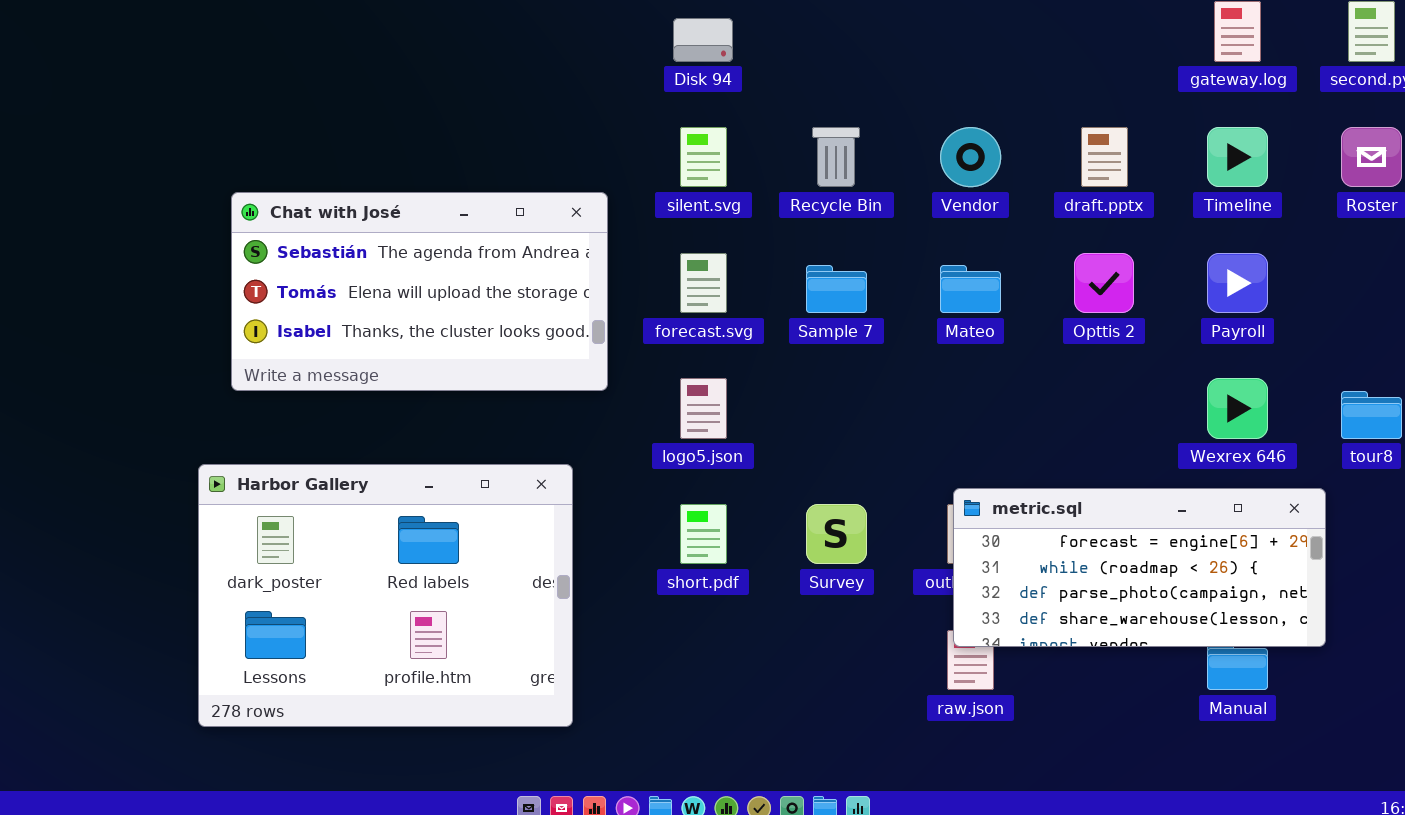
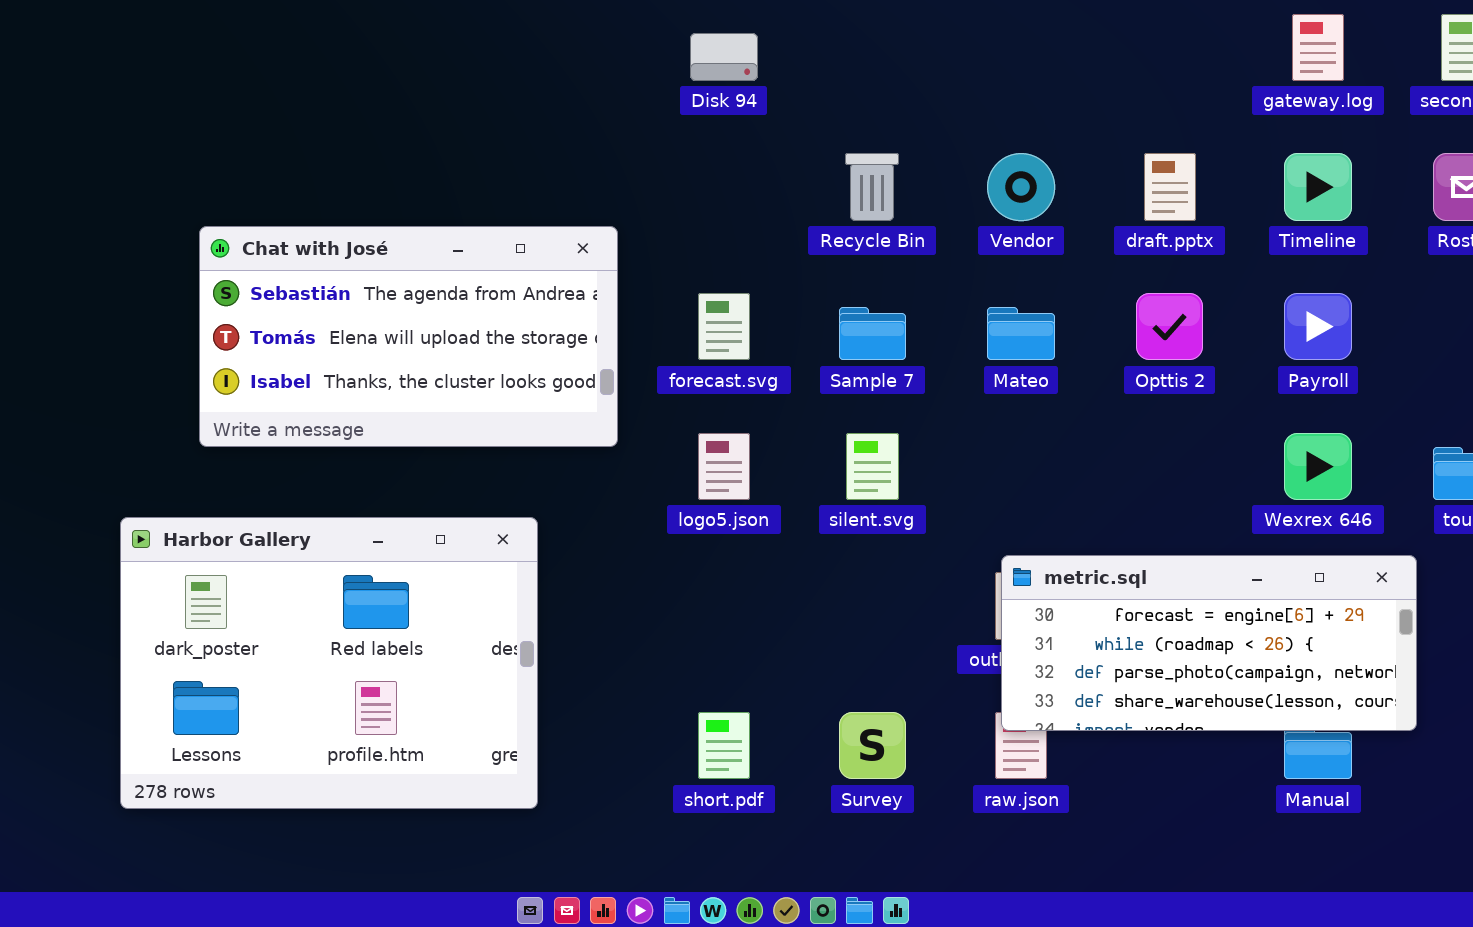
silent.svg: [680,127,727,187] -> [846,433,899,500], moved
Harbor Gallery: [198,464,573,727] -> [120,517,538,809], moved
short.pdf: [680,504,727,564] -> [698,712,750,779], moved
Survey: [806,504,867,564] -> [839,712,906,779], moved

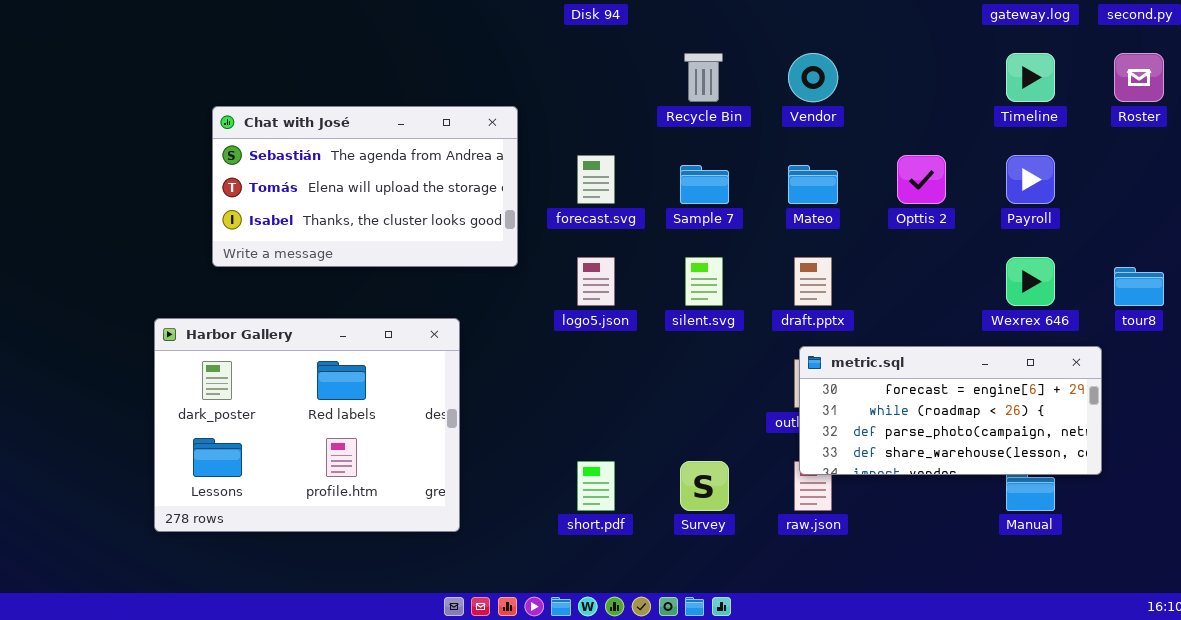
draft.pptx: [1144,153,1196,221] -> [794,257,832,306], moved

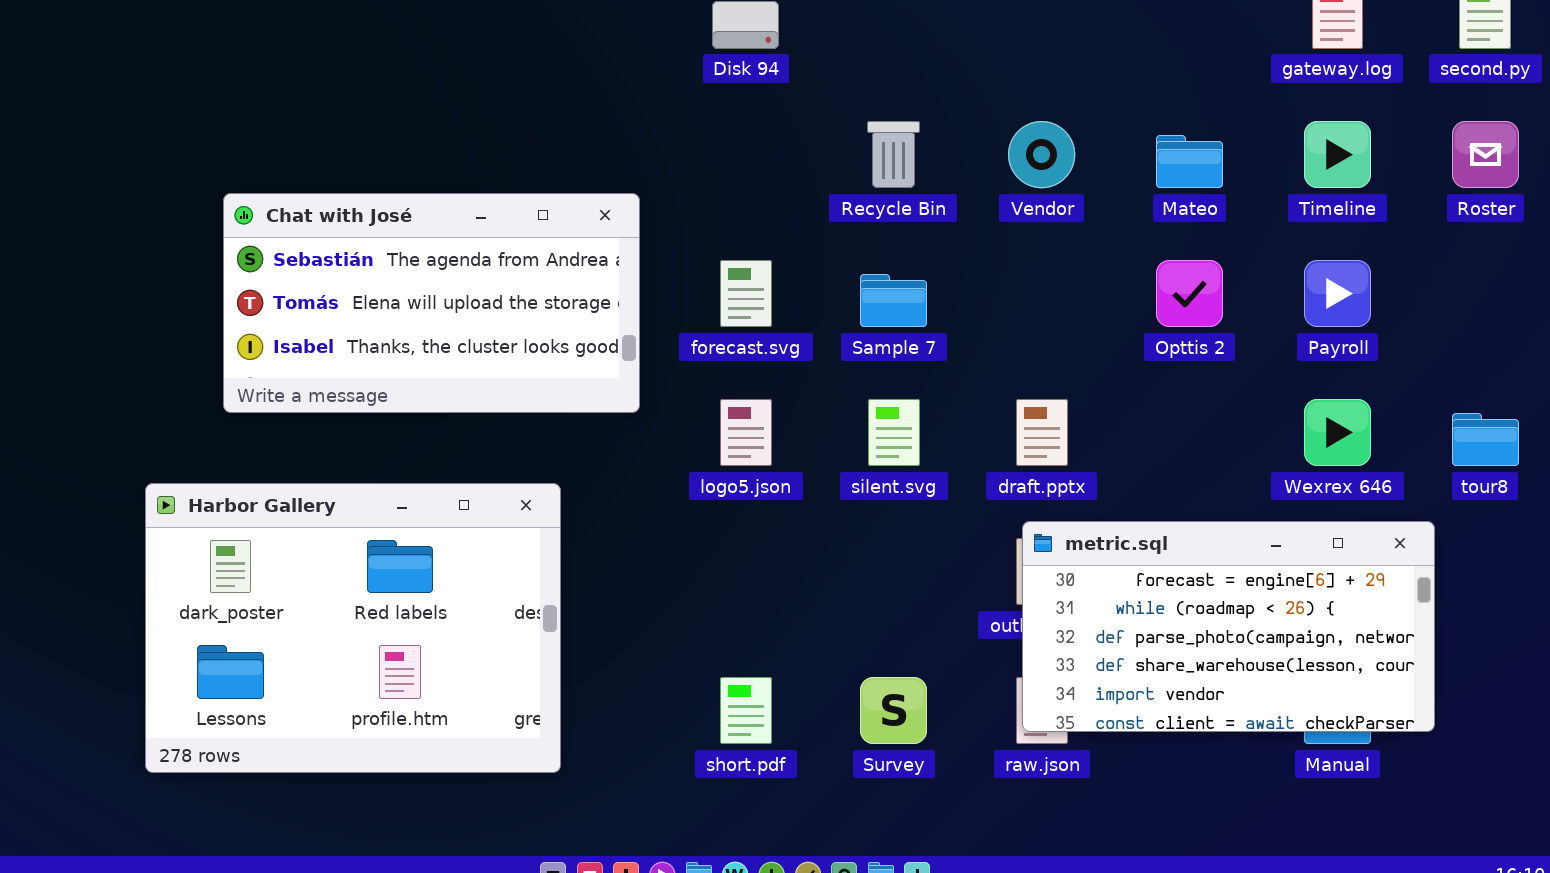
Mateo: [788,165,838,204] -> [1156,135,1223,188], moved
metric.sql: [799,346,1102,475] -> [1022,521,1435,732], resized

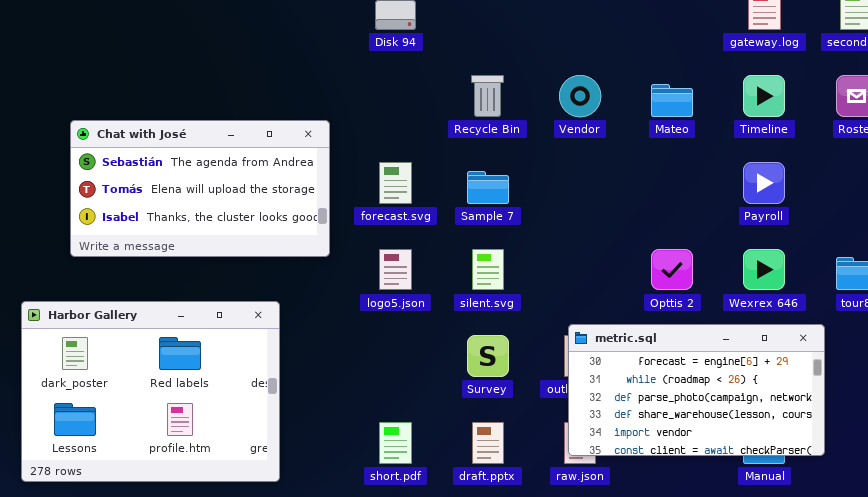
Opttis 2: [1156,260,1223,327] -> [651,249,693,290], moved
draft.pptx: [1016,399,1068,466] -> [472,422,504,464], moved
Survey: [860,677,927,744] -> [467,335,509,377], moved

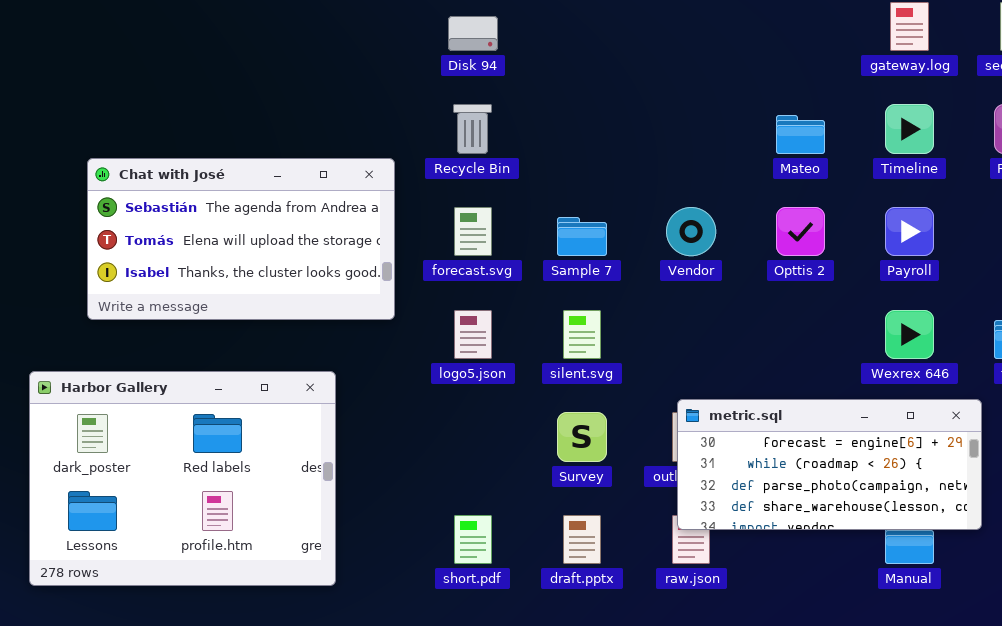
Recycle Bin: [471,75,504,117] -> [453,104,492,154], moved
Vendor: [559,75,601,117] -> [666,207,716,256], moved
Opttis 2: [651,249,693,290] -> [776,207,825,256], moved
metric.sql: [568,324,825,456] -> [677,399,982,530], resized

